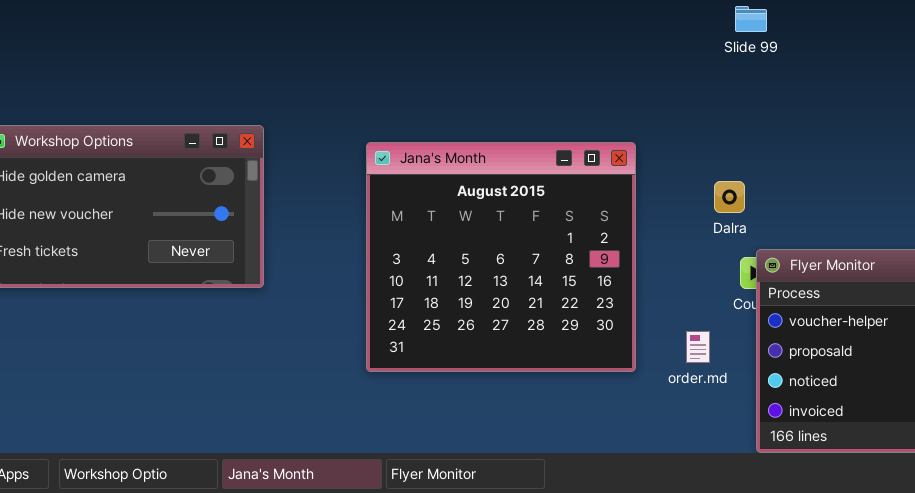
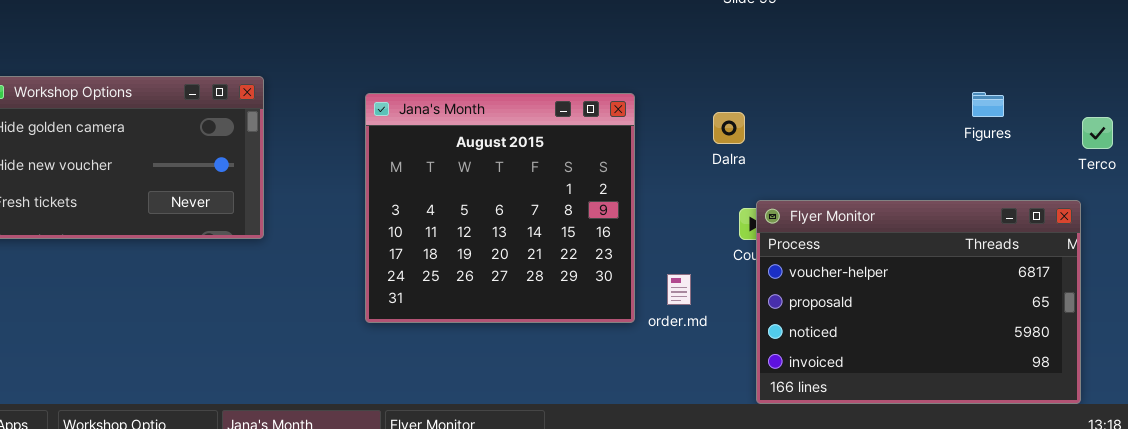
Dalra: [714,181,745,213] -> [713,112,745,144], moved
order.md: [686,331,710,363] -> [667,274,691,305], moved

